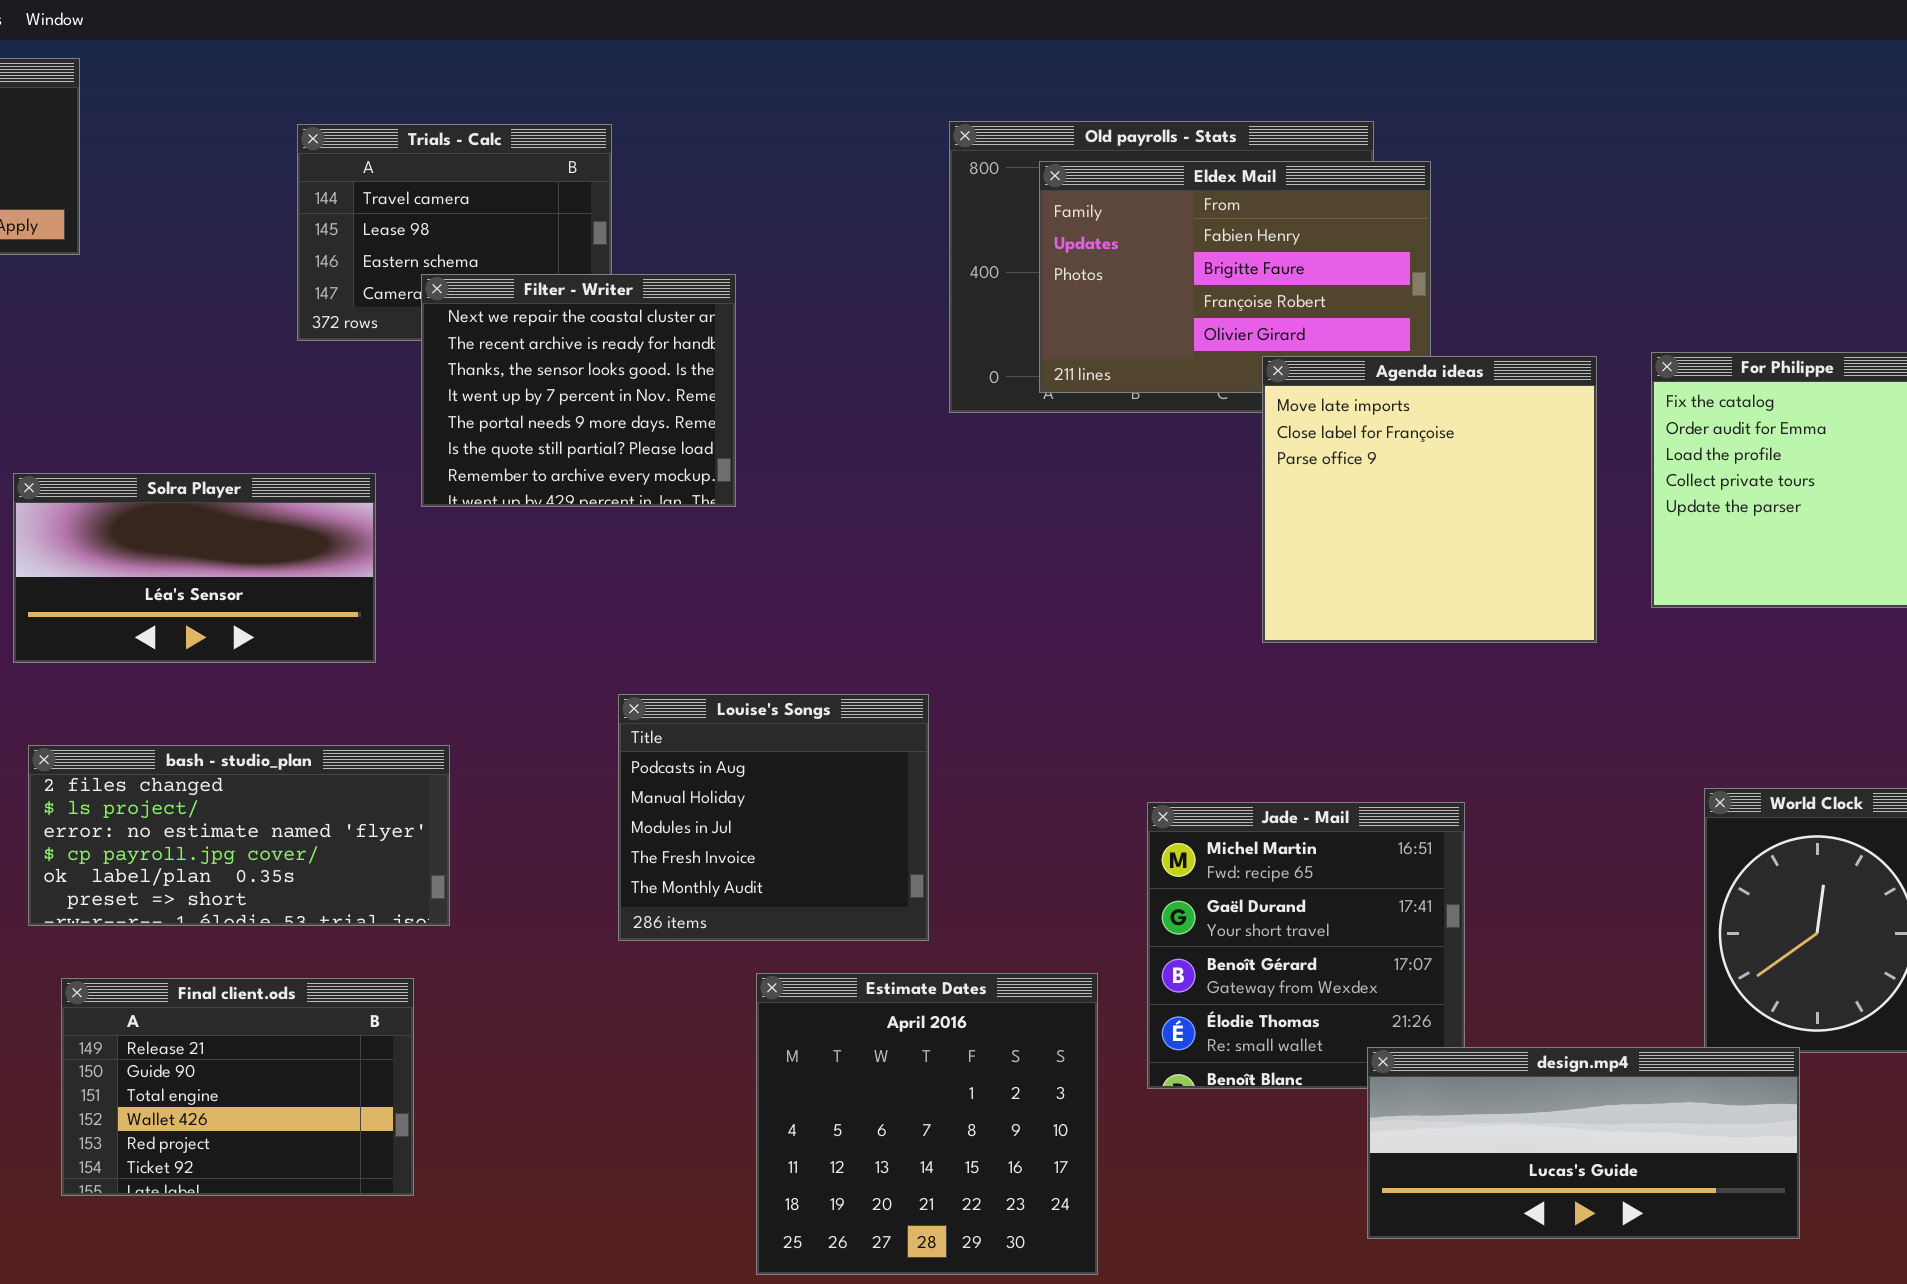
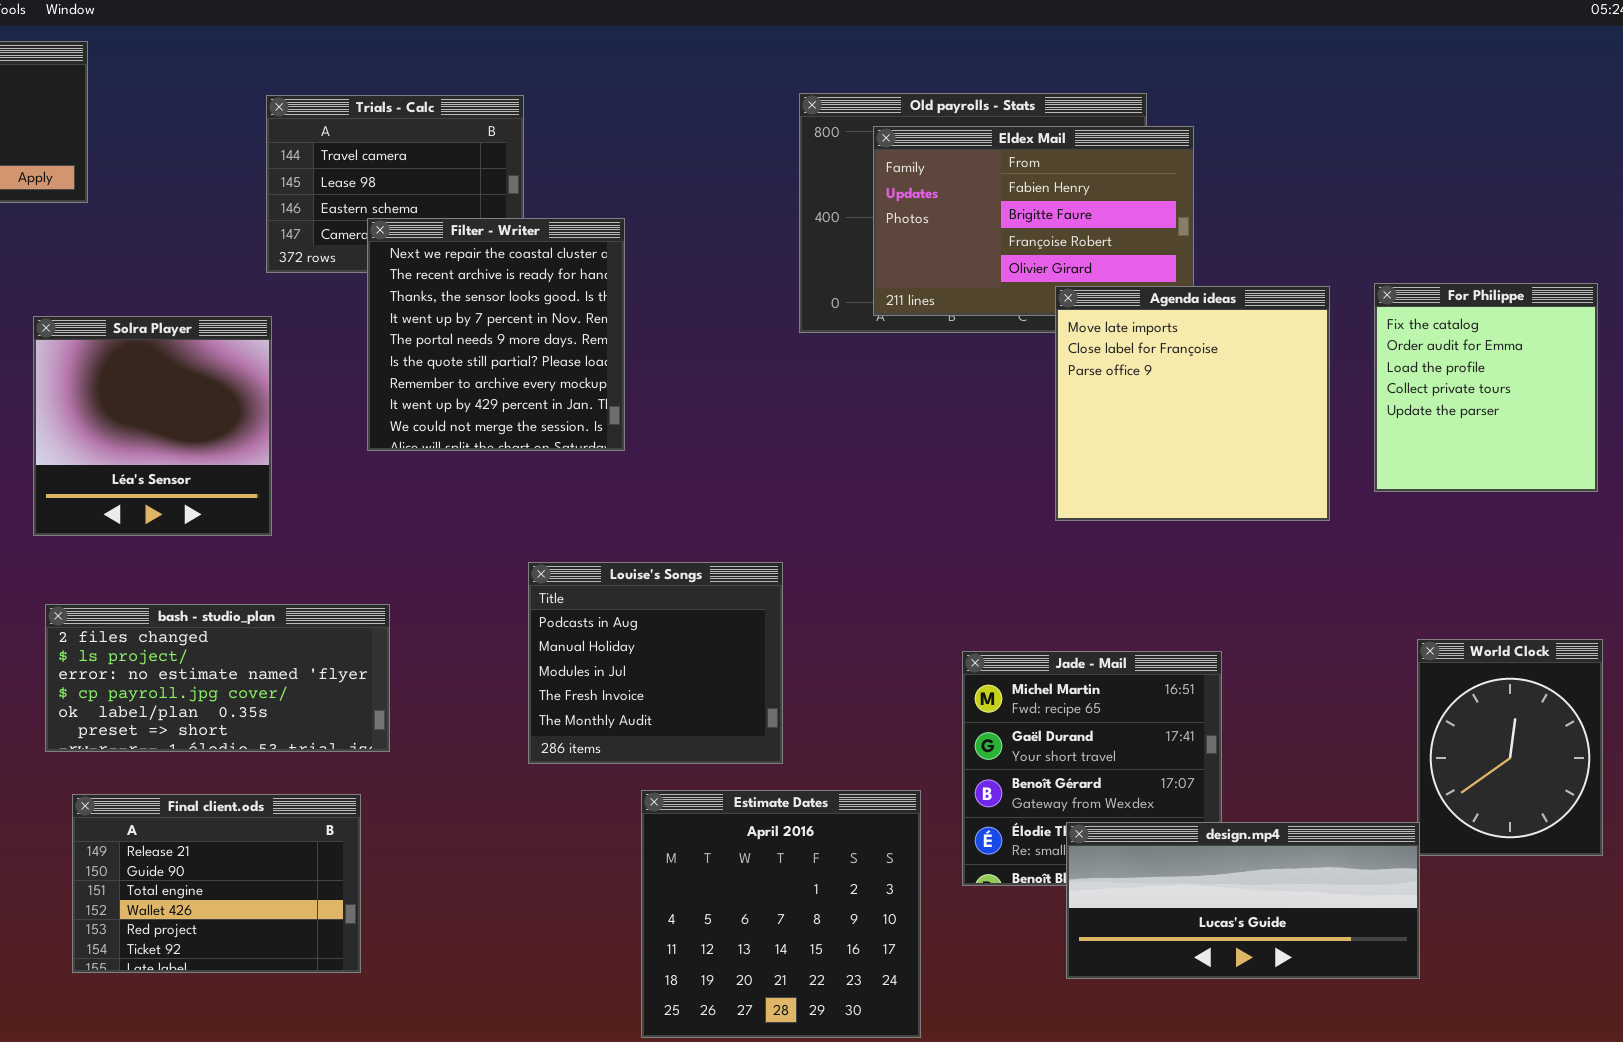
Filter - Writer: [421,274,736,507] -> [367,218,625,451], resized
Solra Player: [13,473,376,663] -> [33,316,272,536], resized
design.mp4: [1367,1047,1800,1239] -> [1066,822,1420,979], moved

